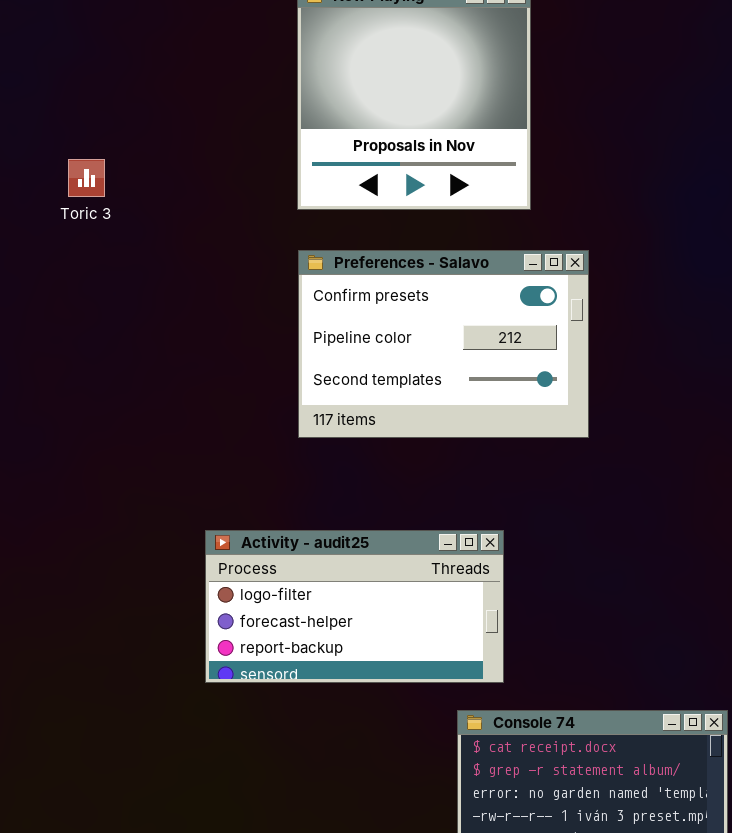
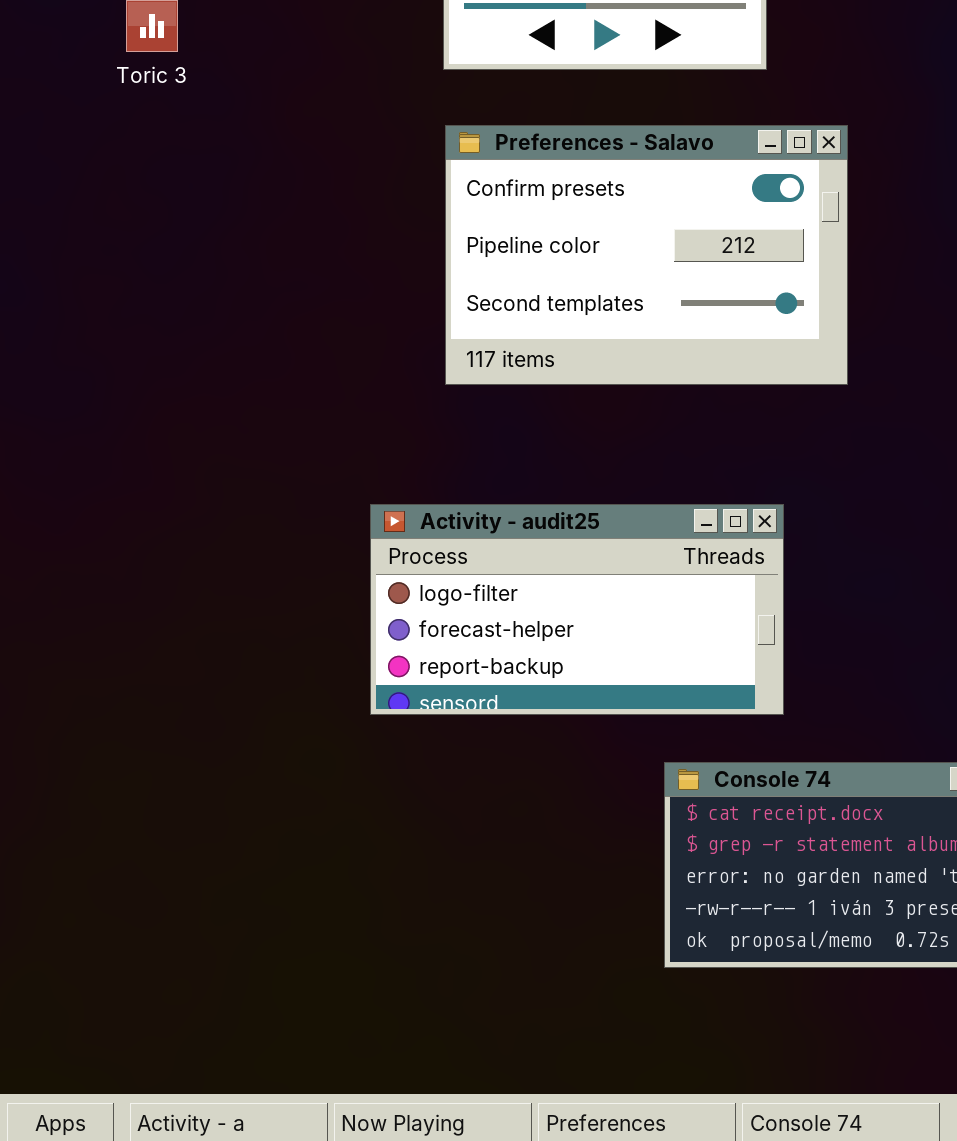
Activity - audit25: [205,530,504,683] -> [370,504,784,715], moved

